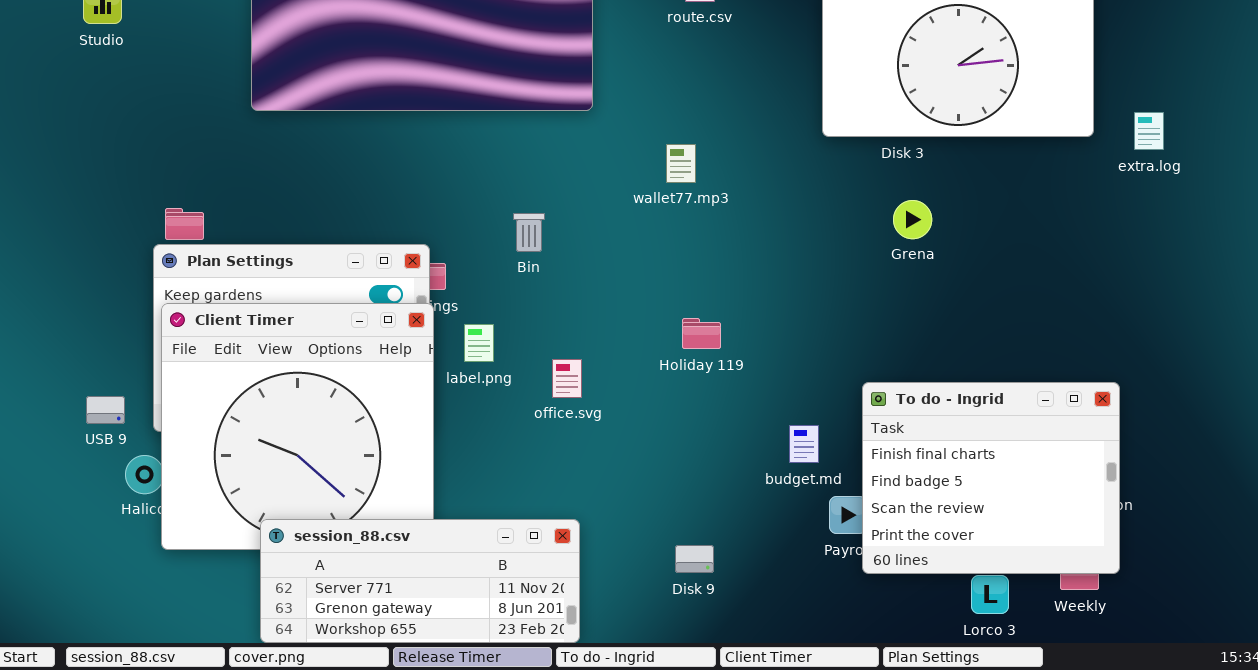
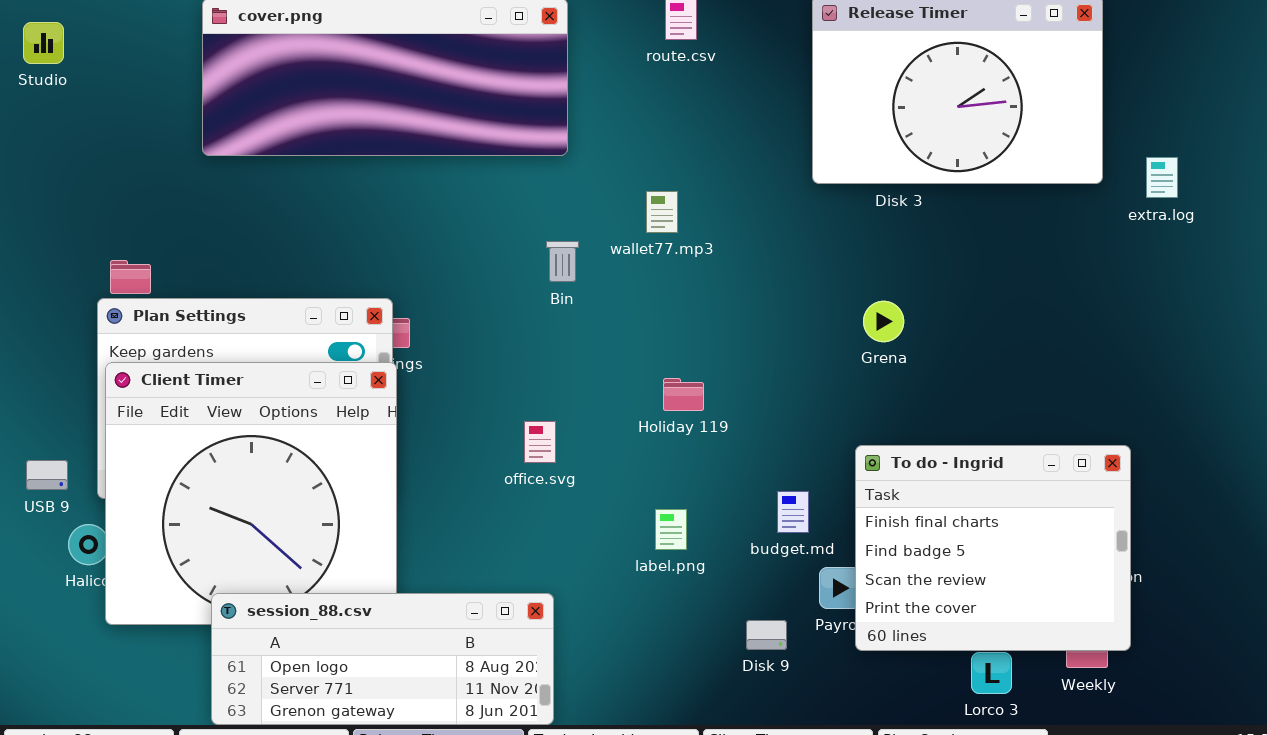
Grena: [893,200,932,239] -> [863,301,904,342], moved
Bin: [513,213,545,252] -> [546,241,579,282], moved
label.png: [464,324,494,362] -> [655,509,687,550], moved
session_88.csv: [260,519,580,643] -> [211,593,554,725], scrolled up 1 row
Disk 9: [675,545,714,573] -> [746,620,787,650], moved

